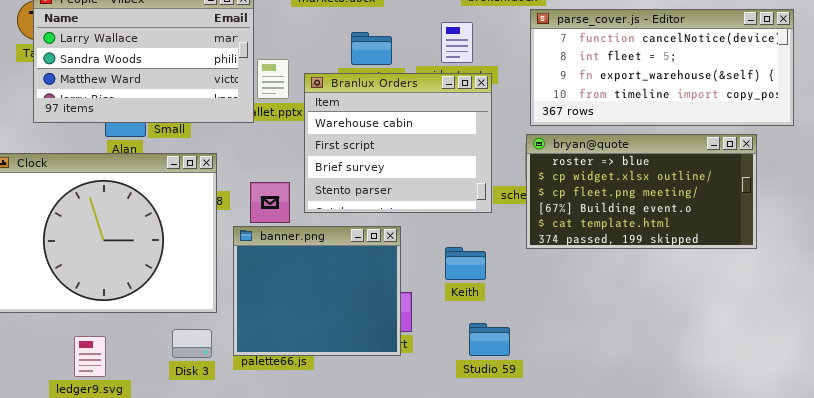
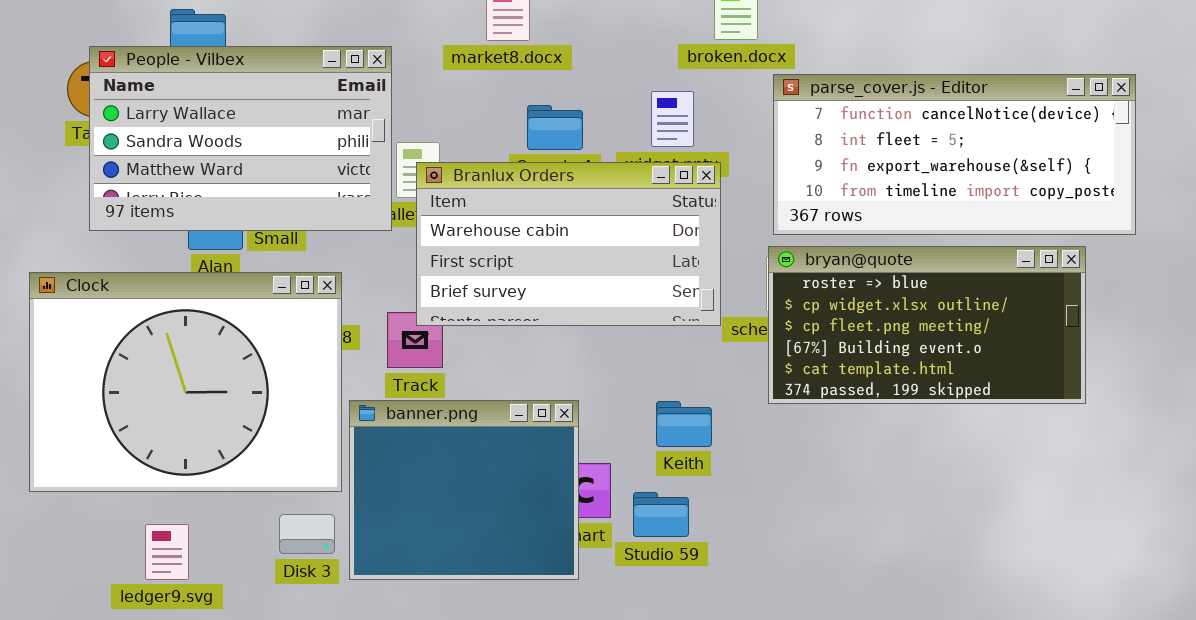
Branlux Orders: [304,73,492,213] -> [416,162,721,326], resized
banner.png: [233,226,401,356] -> [349,400,579,580], moved
Studio 59: [469,323,510,356] -> [633,492,689,537], moved

